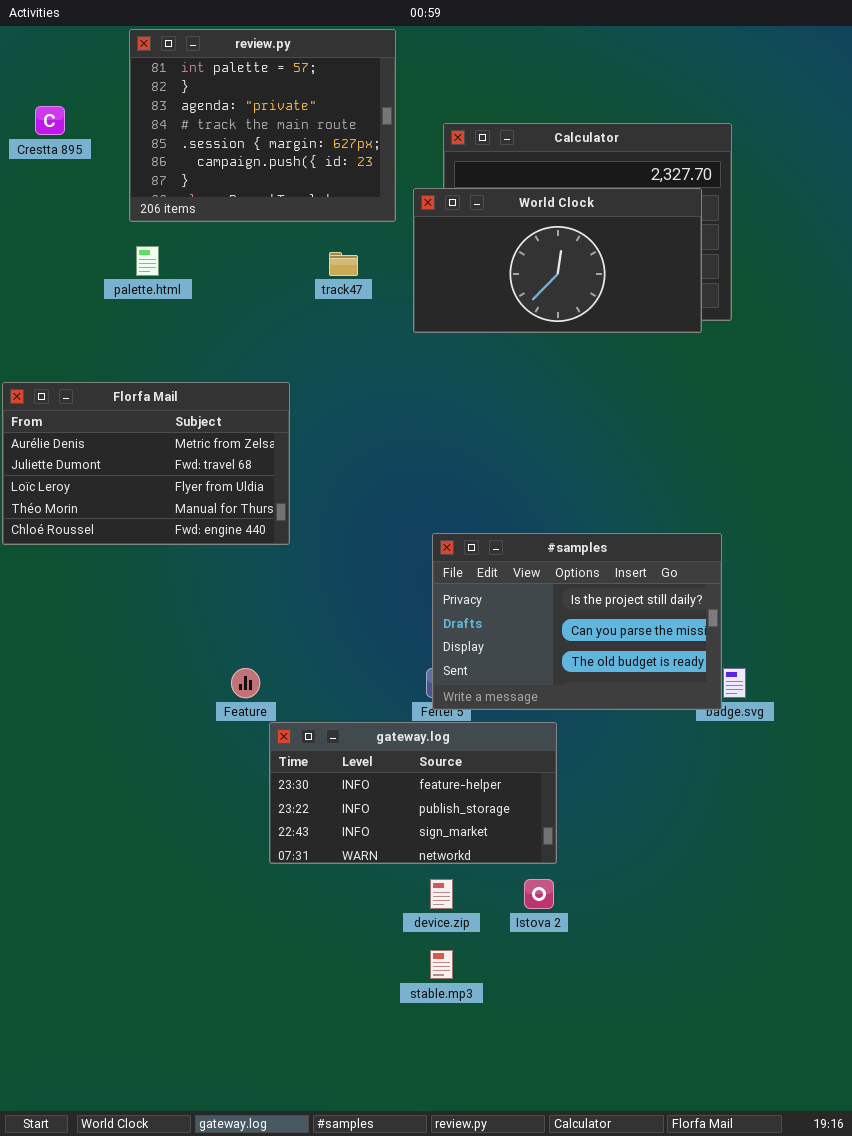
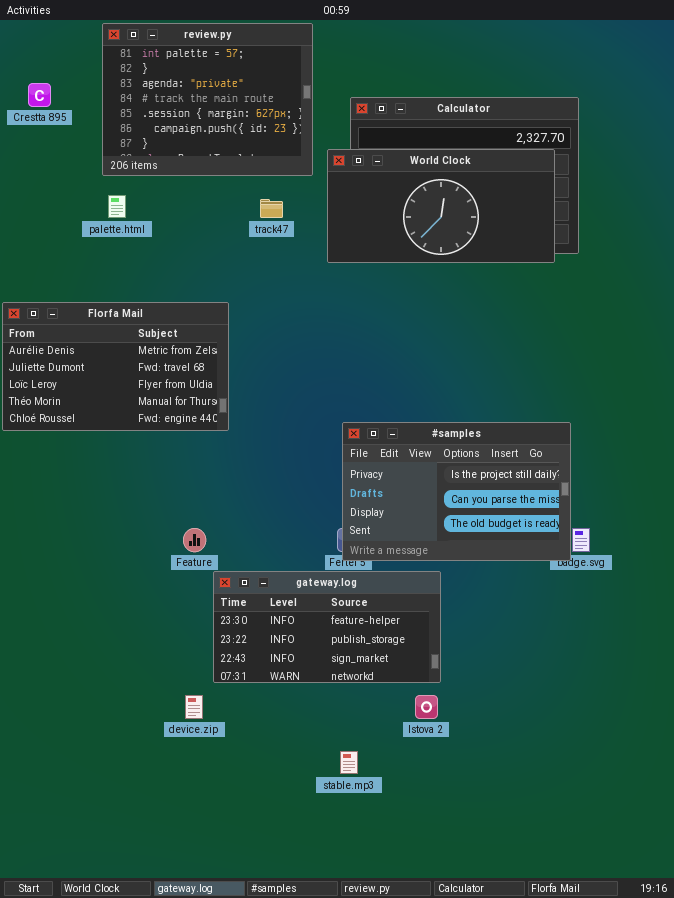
device.zip: [430,879,453,909] -> [185,695,203,719], moved

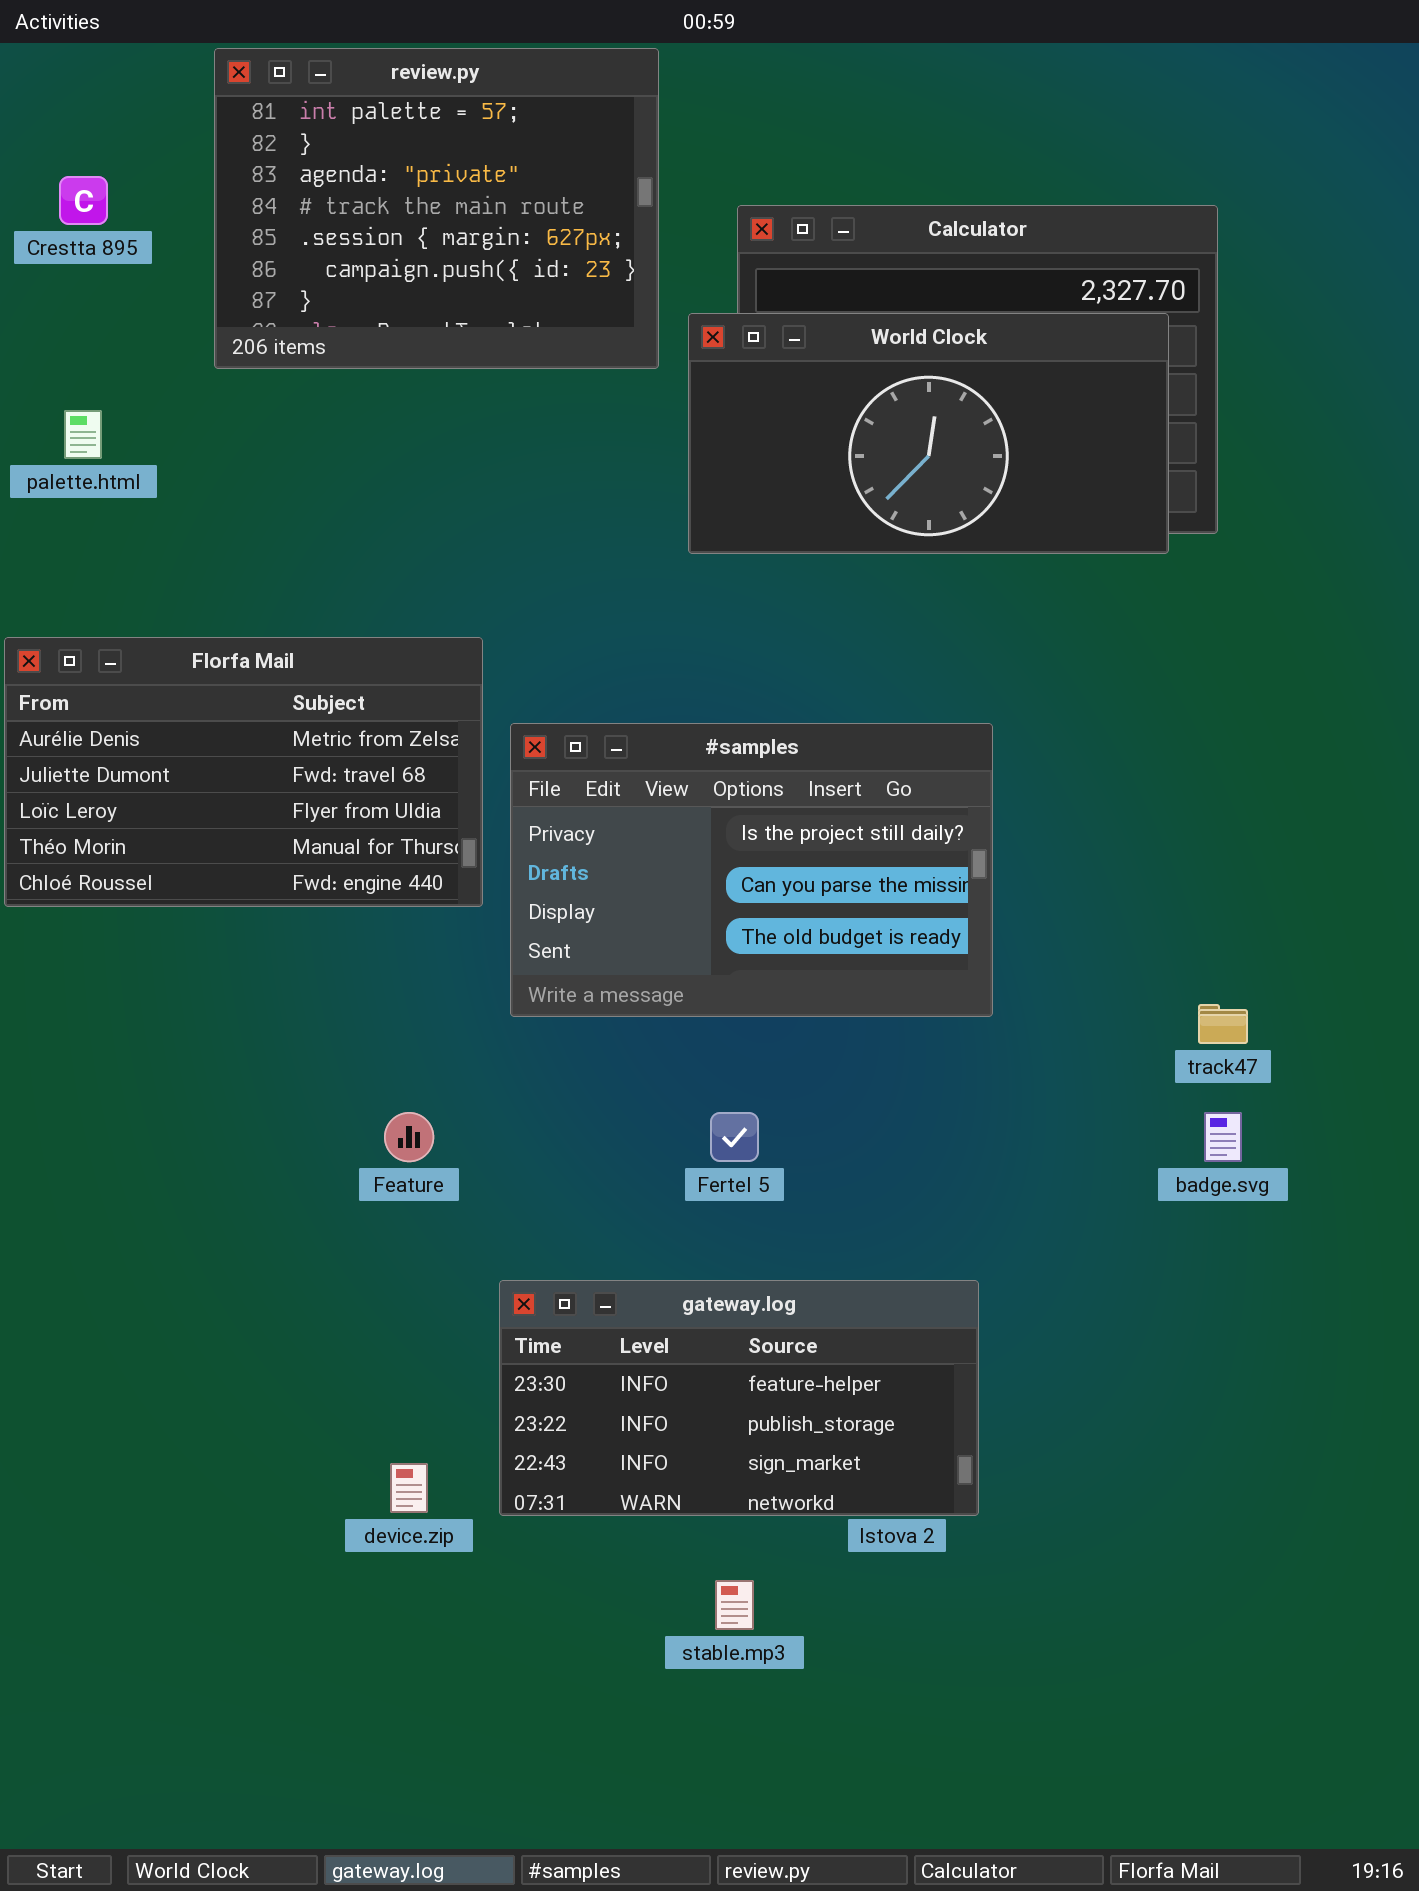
palette.html: [108,195,126,218] -> [64,410,102,459], moved
track47: [260,199,283,218] -> [1198,1004,1248,1044], moved
#samples: [342,422,571,561] -> [510,723,993,1017], moved
gateway.log: [213,571,441,683] -> [499,1280,979,1516], moved

